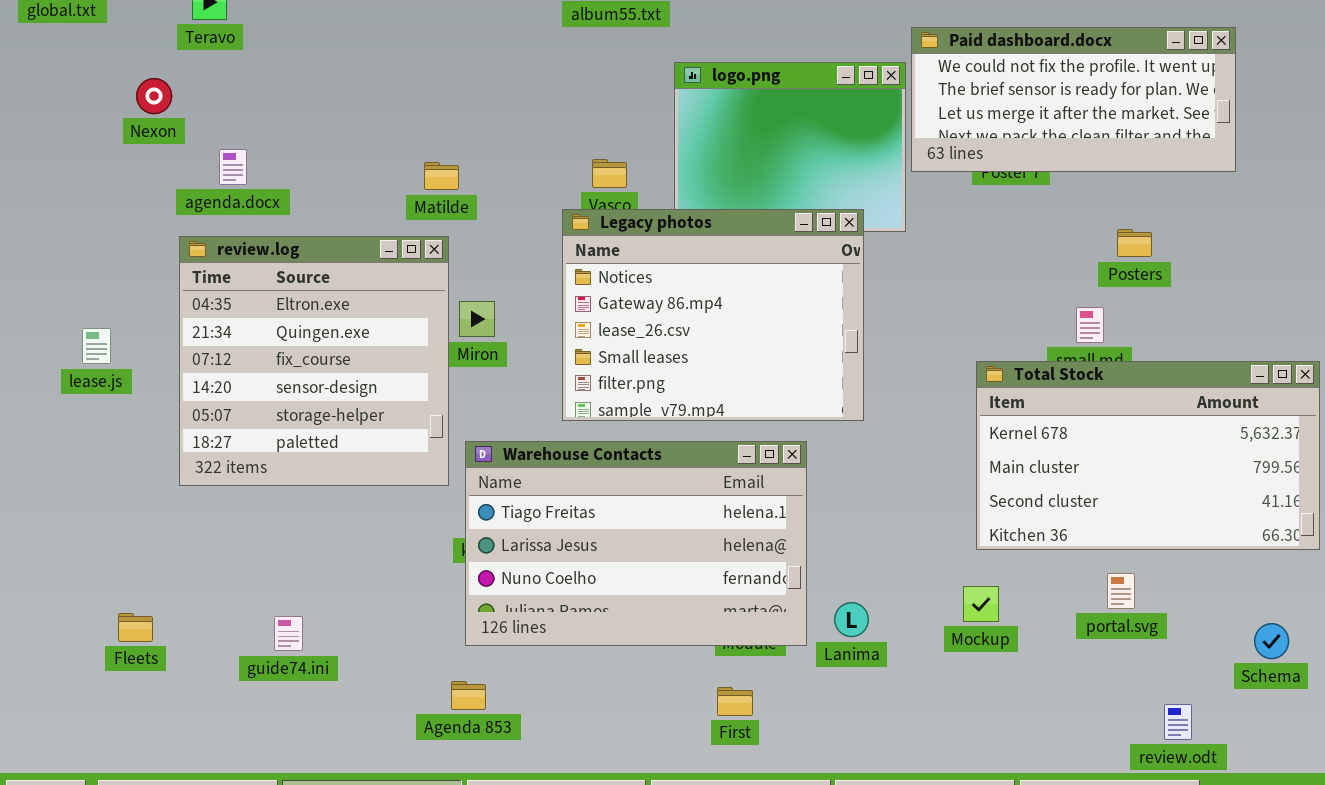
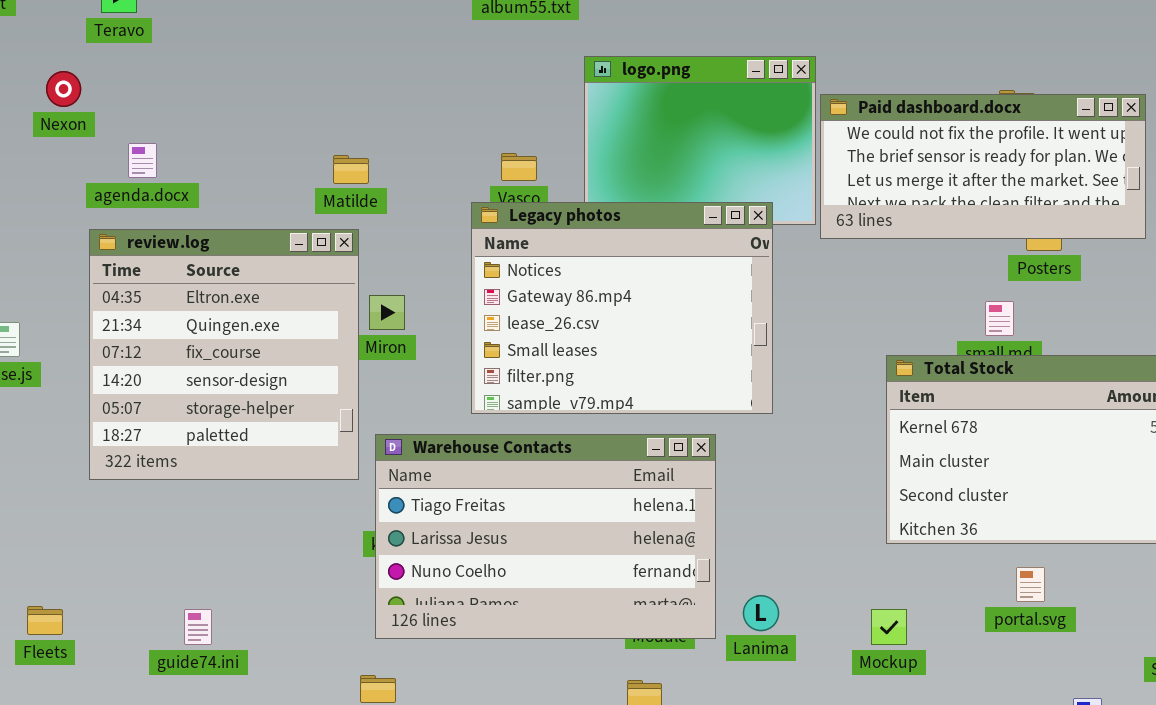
Paid dashboard.docx: [911,27,1236,172] -> [820,94,1146,239], moved
Mockup: [963,586,999,622] -> [871,609,907,645], moved

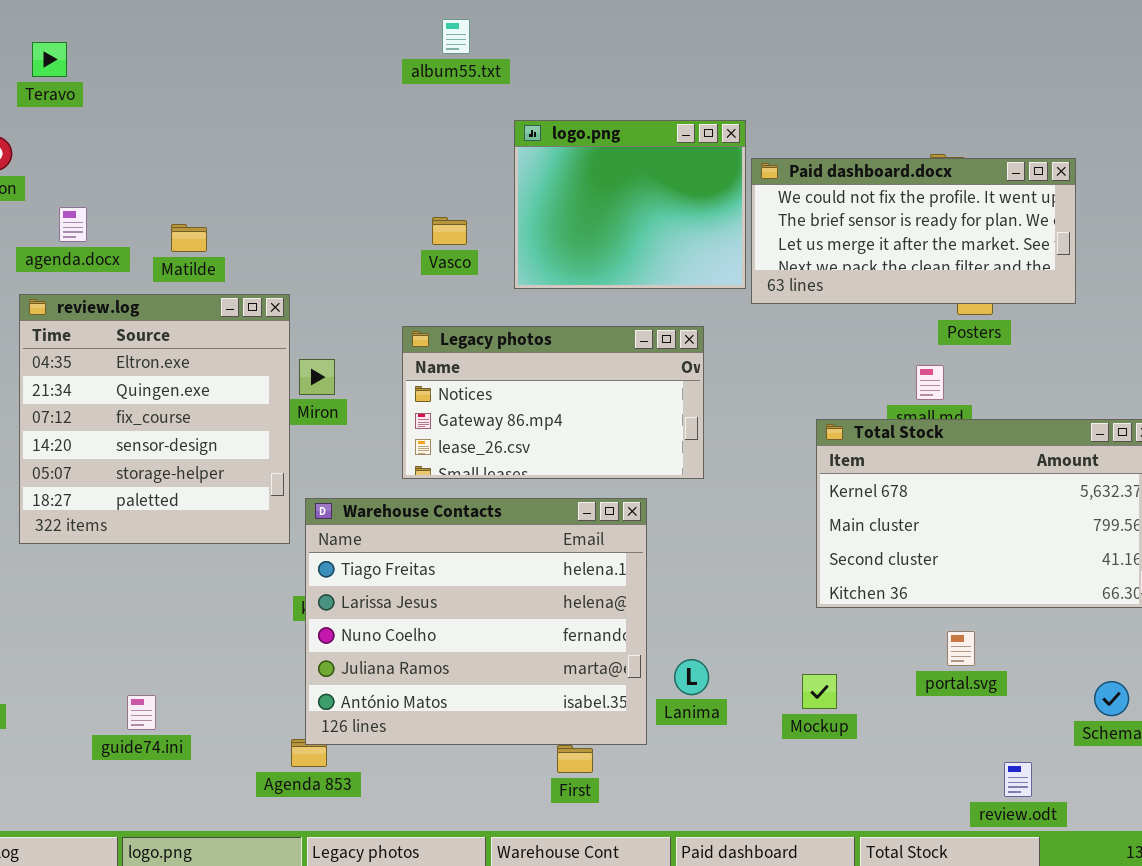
Matilde: [333,155,369,184] -> [171,224,207,252], moved
Legacy photos: [471,202,773,414] -> [402,326,704,479], resized
Warehouse Contacts: [375,434,716,639] -> [305,498,647,745], resized
guide74.ini: [184,609,212,645] -> [127,695,156,730], moved

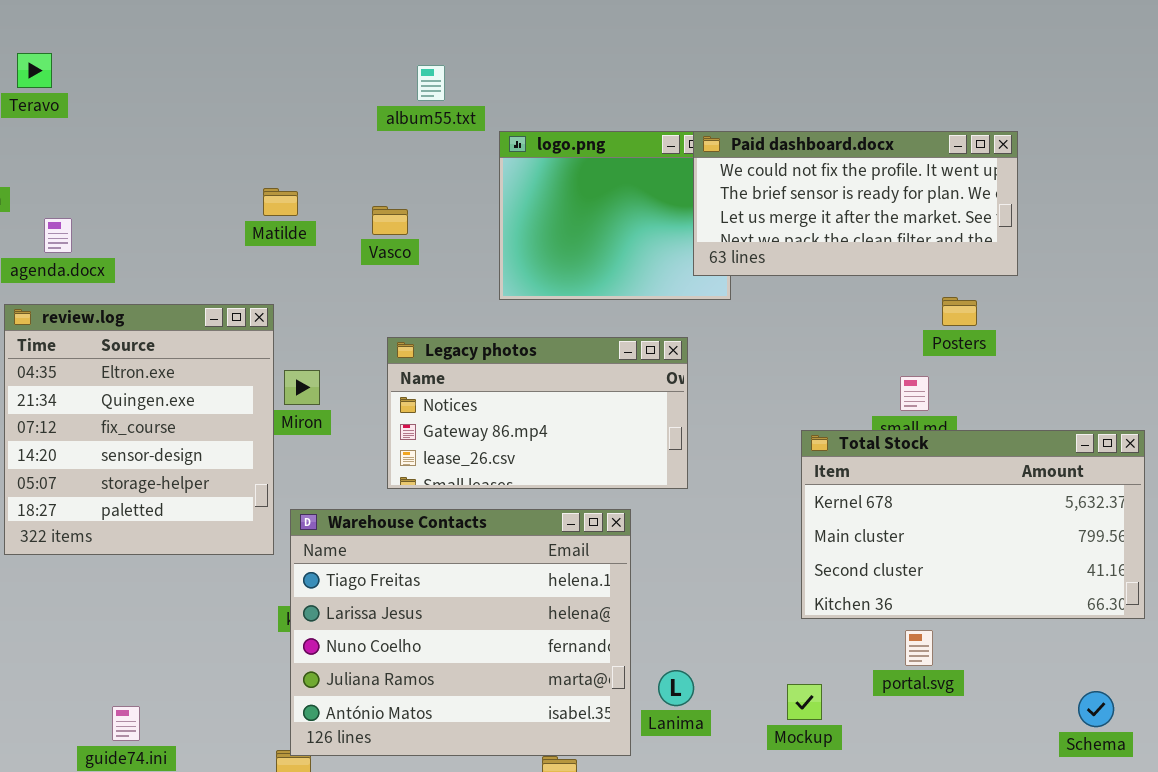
album55.txt: [442,19,470,54] -> [417,65,445,101], moved
Paid dashboard.docx: [751,158,1076,304] -> [693,131,1018,276], moved
Vasco: [432,217,467,245] -> [372,206,408,235], moved
Matilde: [171,224,207,252] -> [263,188,298,216], moved
portal.svg: [947,631,975,666] -> [905,630,933,666], moved

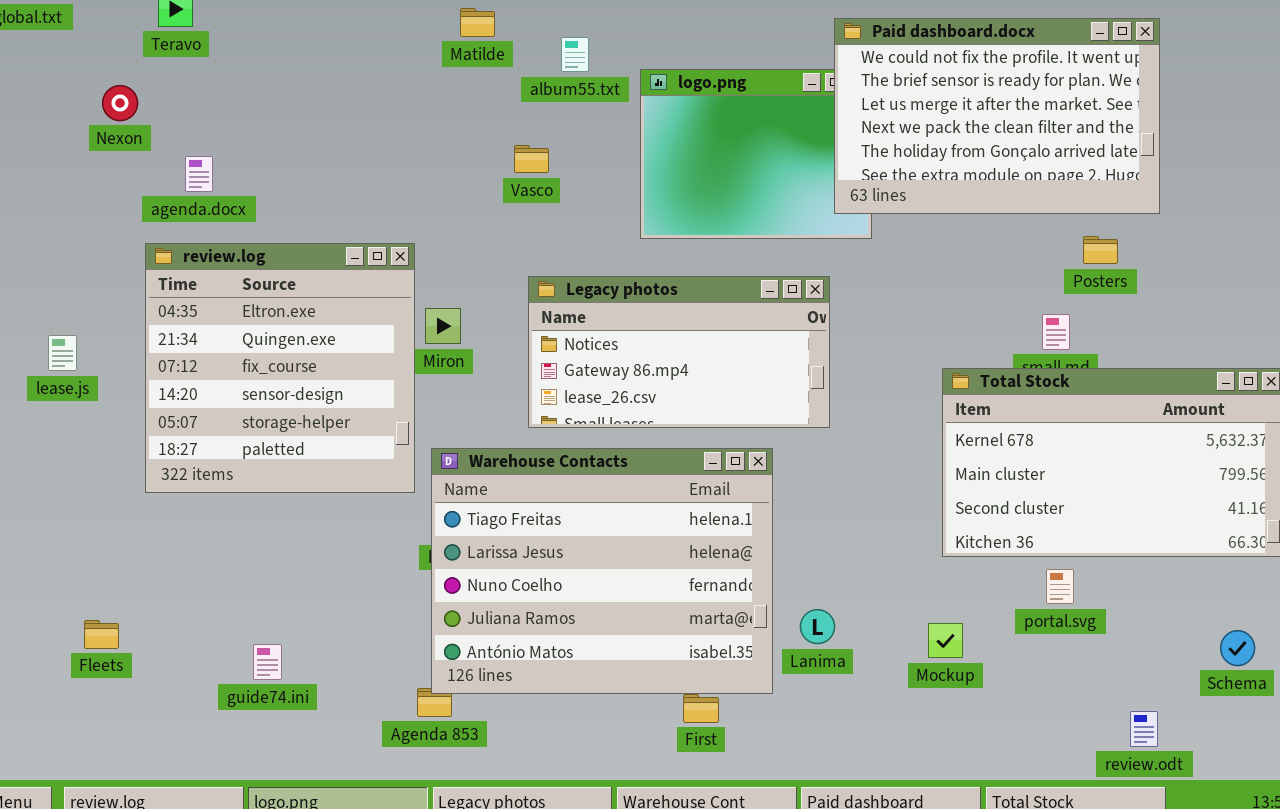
album55.txt: [417,65,445,101] -> [561,37,589,72], moved
Paid dashboard.docx: [693,131,1018,276] -> [834,18,1160,214], resized
Matilde: [263,188,298,216] -> [460,8,495,37], moved

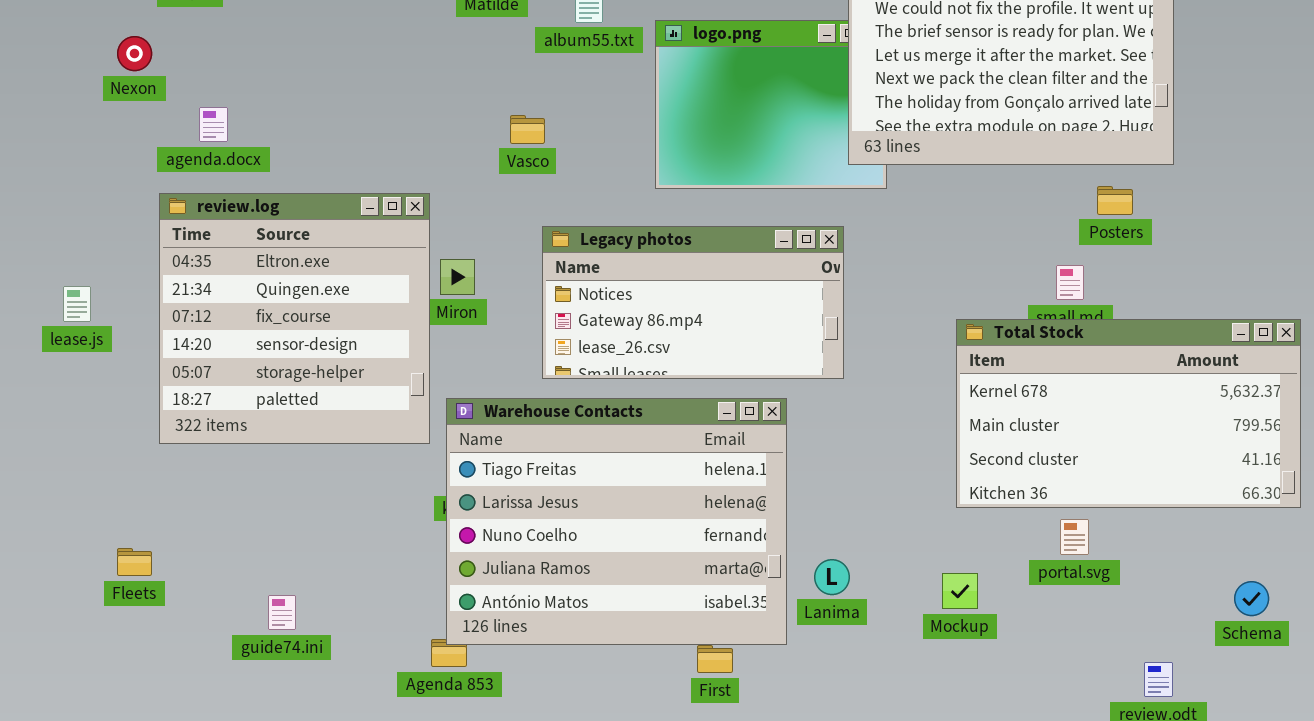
Vasco: [514,145,549,173] -> [510,115,545,144], moved
Fleets: [84,620,119,649] -> [117,548,152,576], moved

